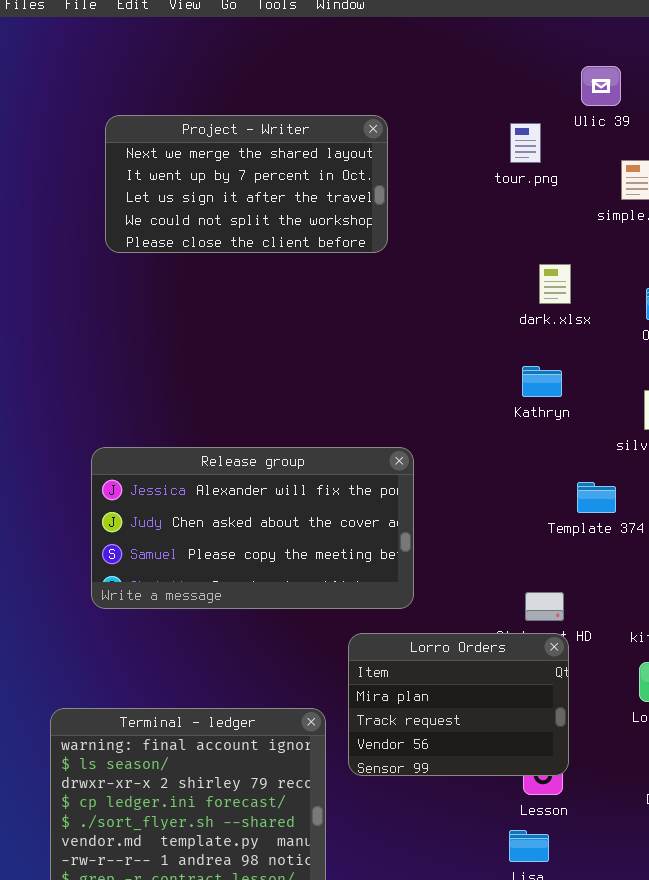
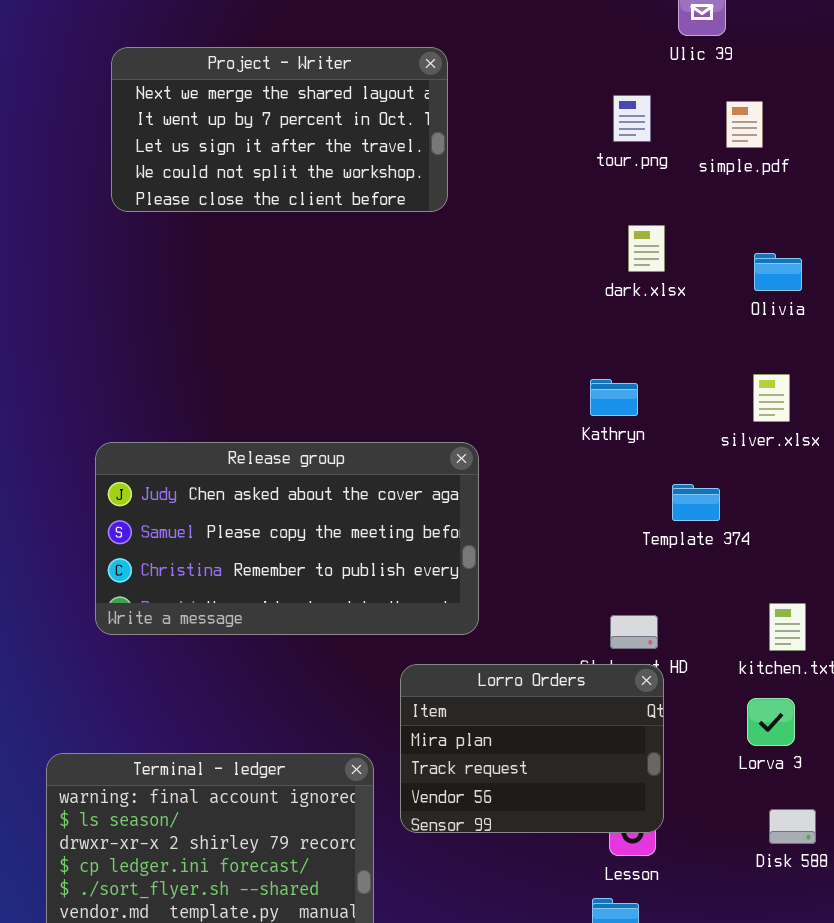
tour.png: [510,123,541,163] -> [613,95,651,142], moved
Kathryn: [522,366,562,397] -> [590,379,638,416], moved
Release group: [91,447,414,609] -> [95,442,479,635], scrolled down 1 row

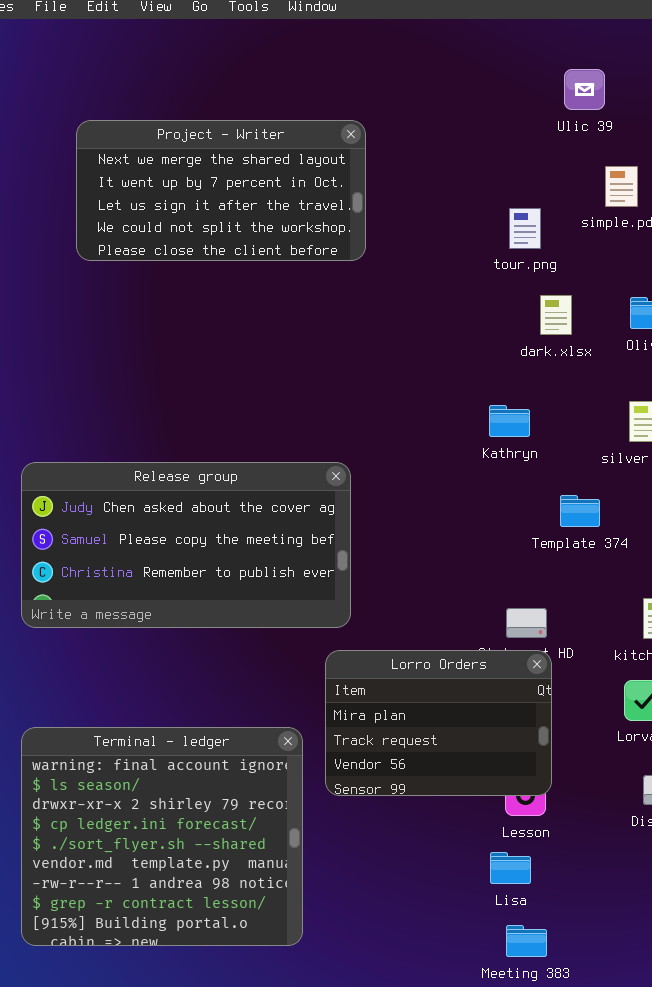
tour.png: [613,95,651,142] -> [509,208,541,249], moved
dark.xlsx: [628,225,665,272] -> [540,295,572,335], moved
Release group: [95,442,479,635] -> [21,462,351,628], moved

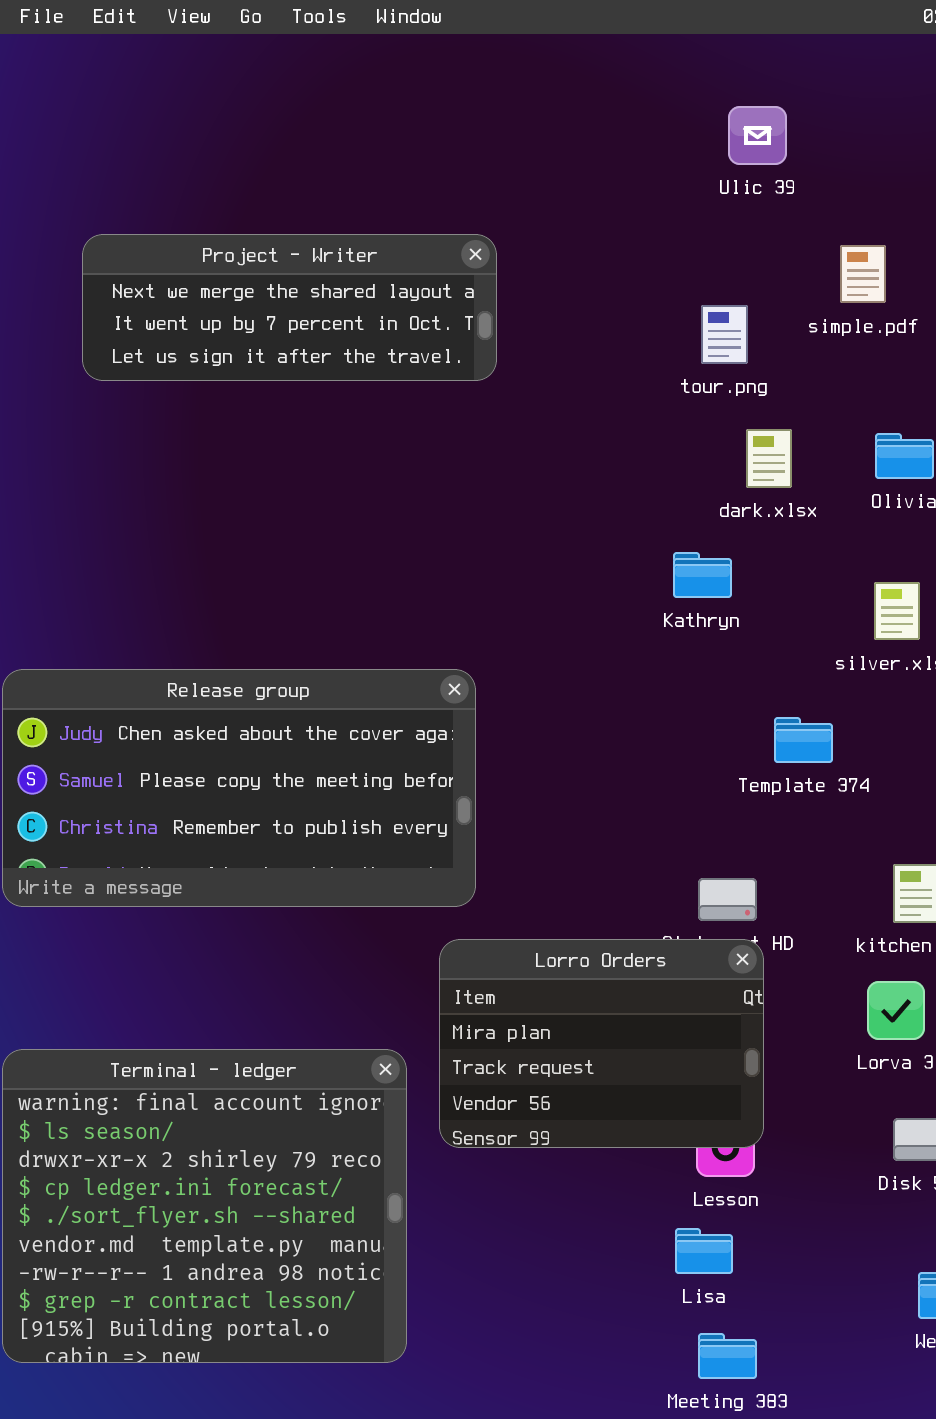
Ulic 39: [564,69,605,110] -> [728,106,787,165], moved
Project - Writer: [76,120,366,261] -> [82,234,497,381], resized
Kathryn: [489,405,530,437] -> [673,552,732,598], moved

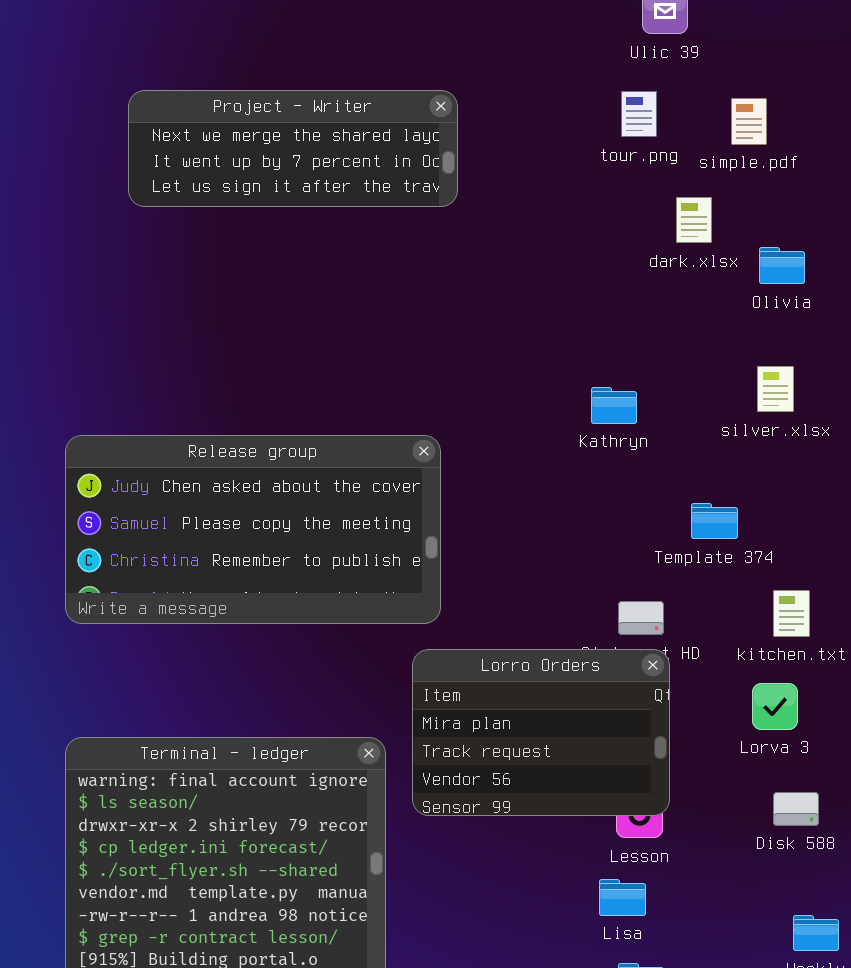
tour.png: [701,305,748,364] -> [621,91,657,137], moved
dark.xlsx: [746,429,792,488] -> [676,197,712,243], moved
Kathryn: [673,552,732,598] -> [591,387,637,424], moved
Template 374: [774,717,833,763] -> [691,503,738,539], moved

